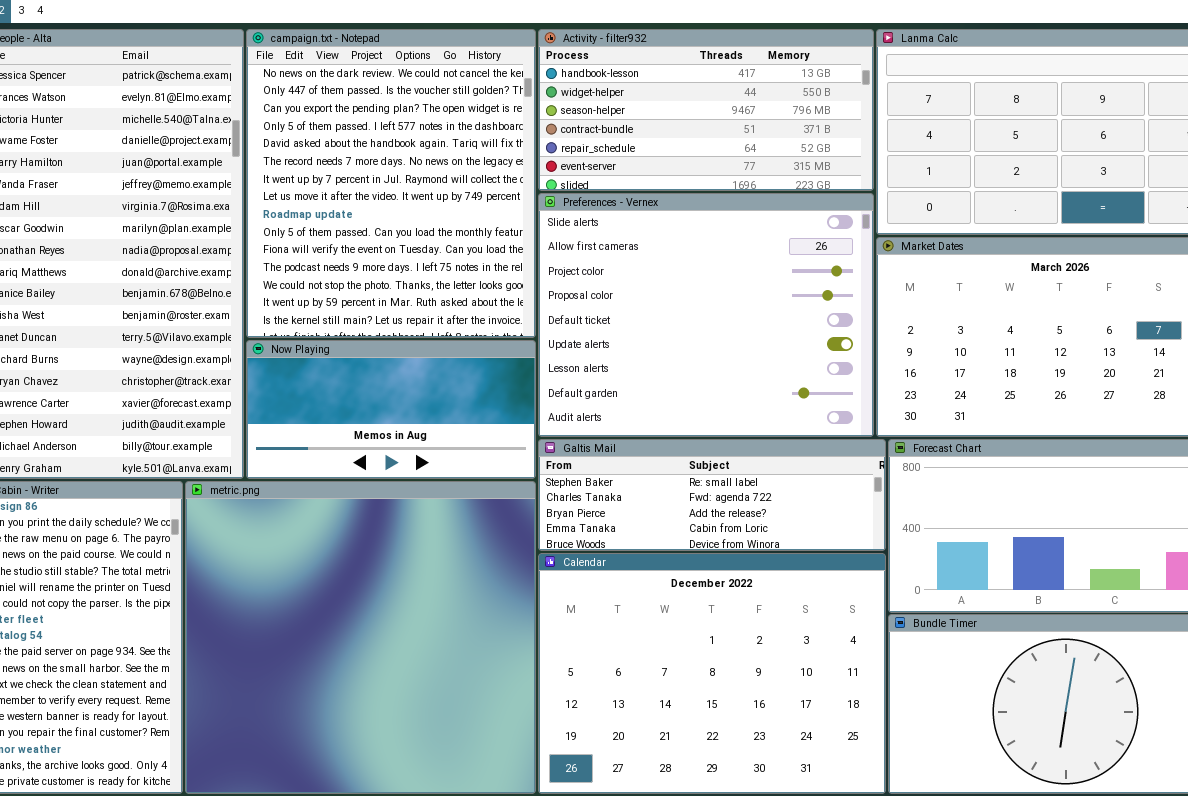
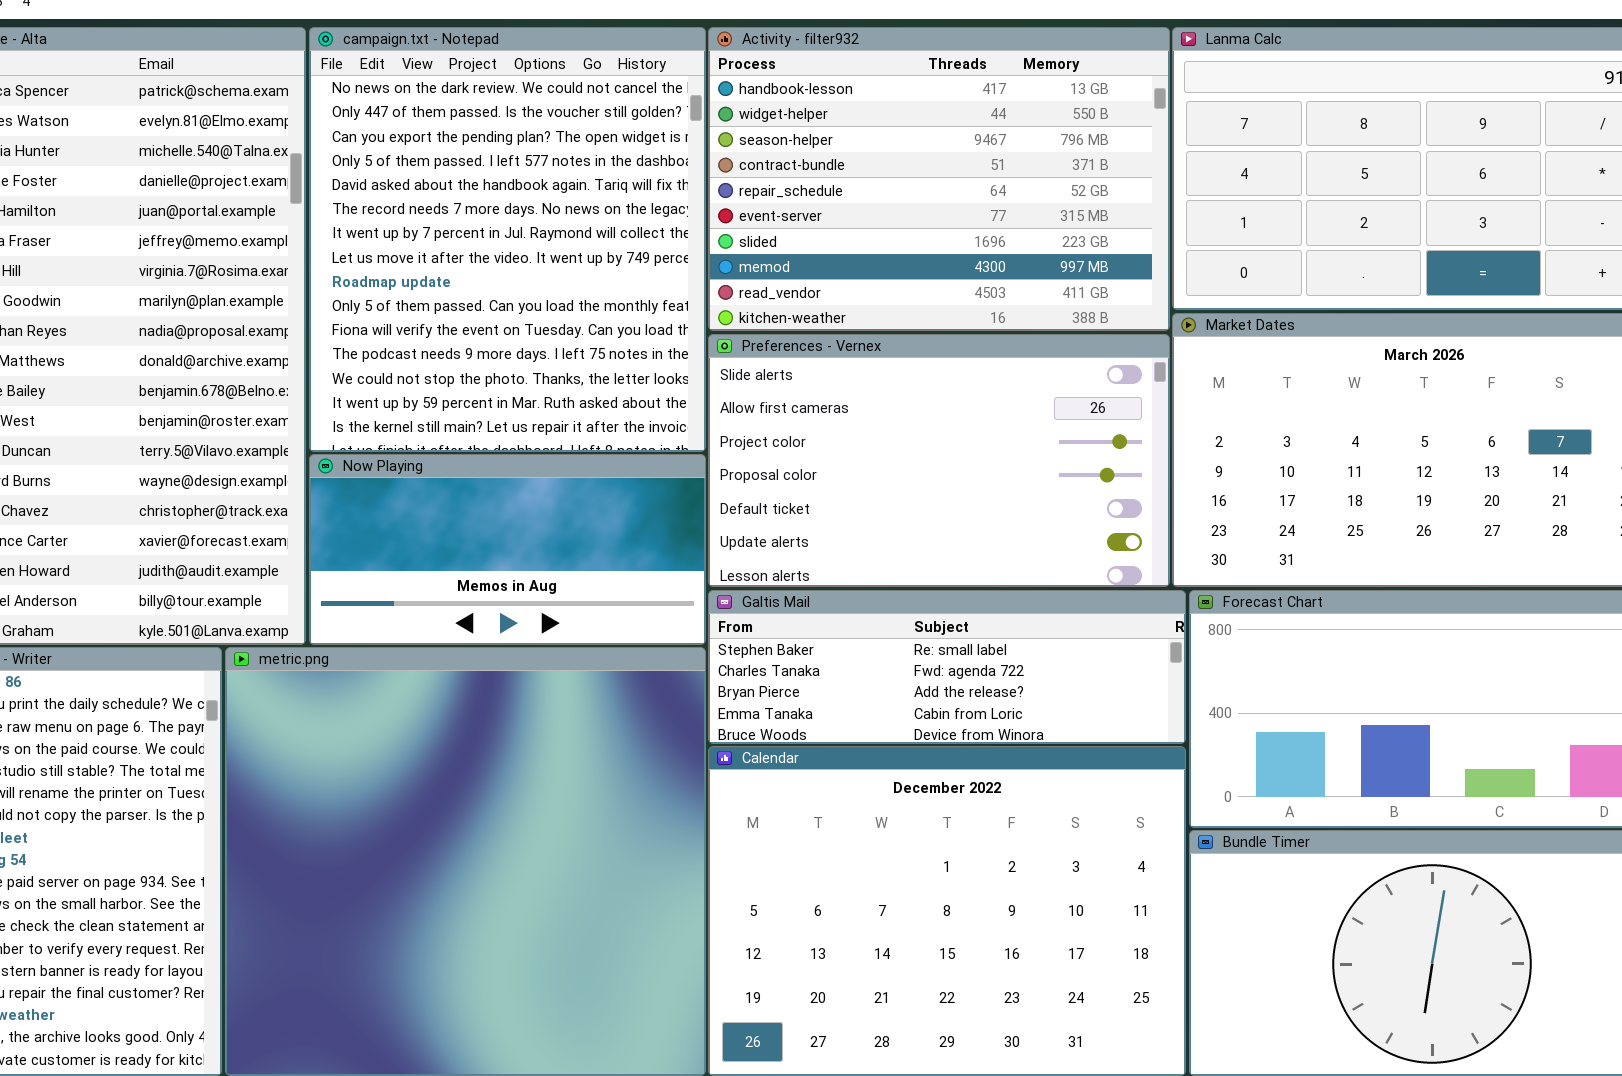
Activity - filter932: [538,29,874,191] -> [708,27,1170,331], resized
Preferences - Vernex: [538,193,874,437] -> [708,334,1170,587], resized

